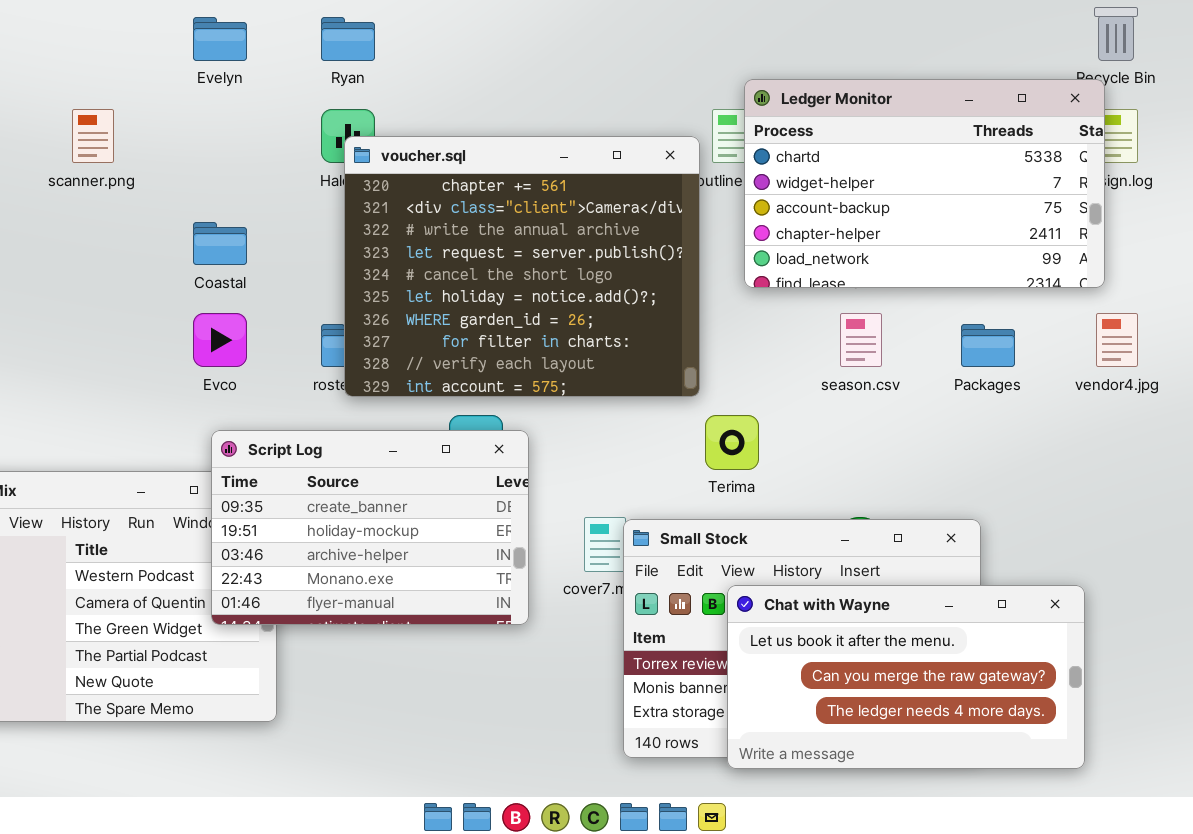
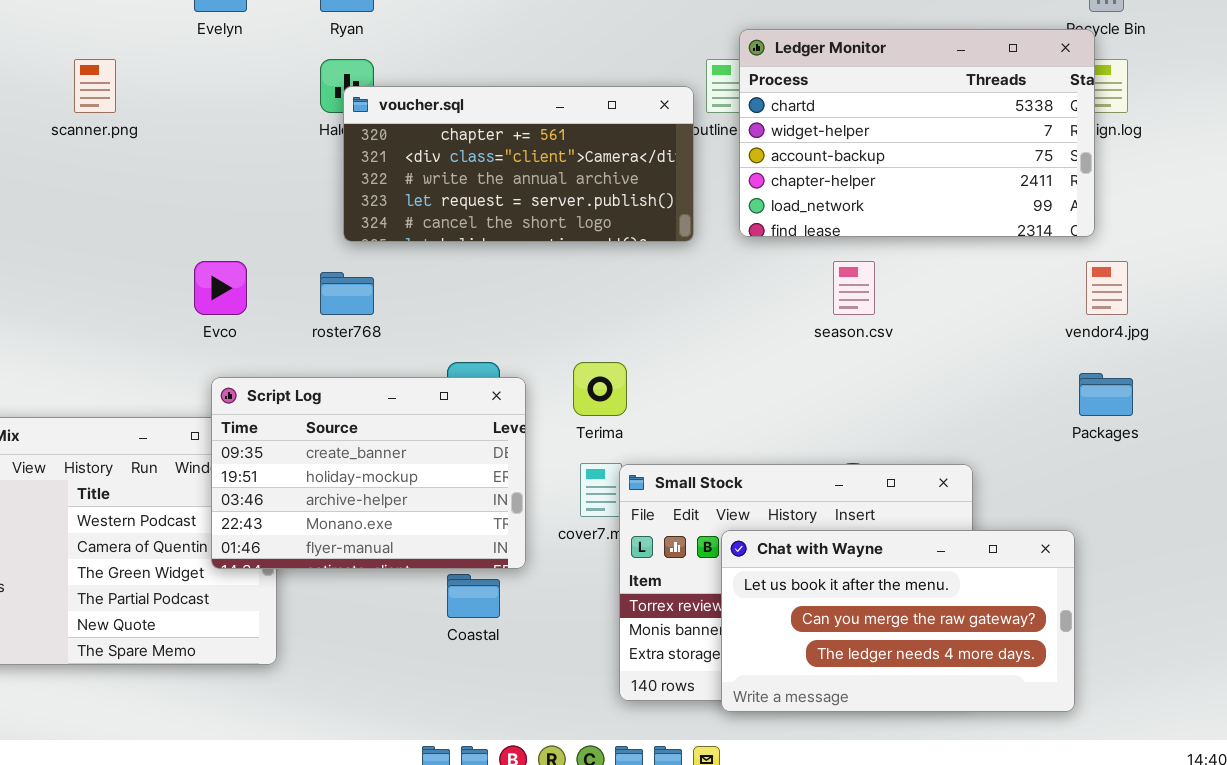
voucher.sql: [344,136,700,397] -> [343,86,694,242], resized
Coastal: [193,222,247,265] -> [447,574,500,618], moved
Packages: [961,324,1015,367] -> [1079,373,1133,416], moved
Terima: [705,415,759,470] -> [573,362,627,416], moved

